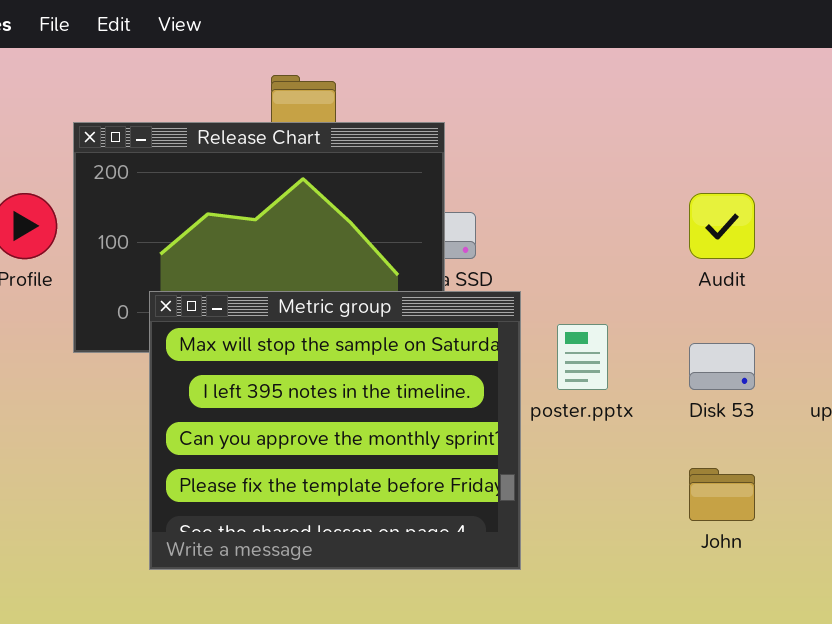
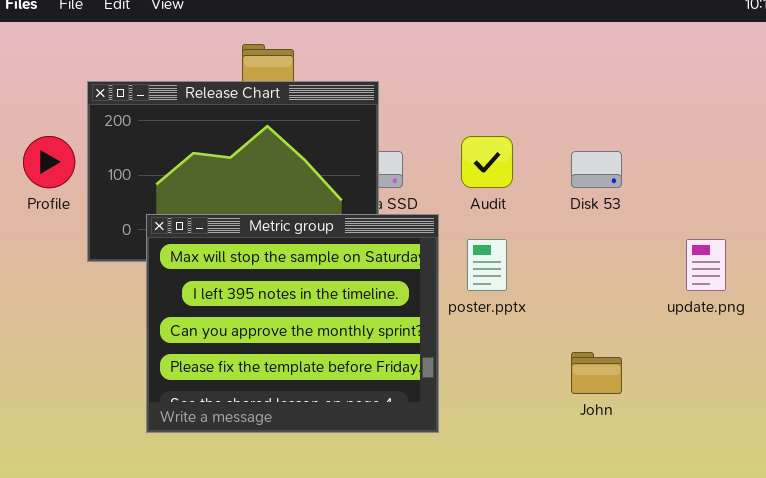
Audit: [689,193,755,259] -> [461,136,513,188], moved
Disk 53: [689,343,755,390] -> [571,151,622,188], moved

